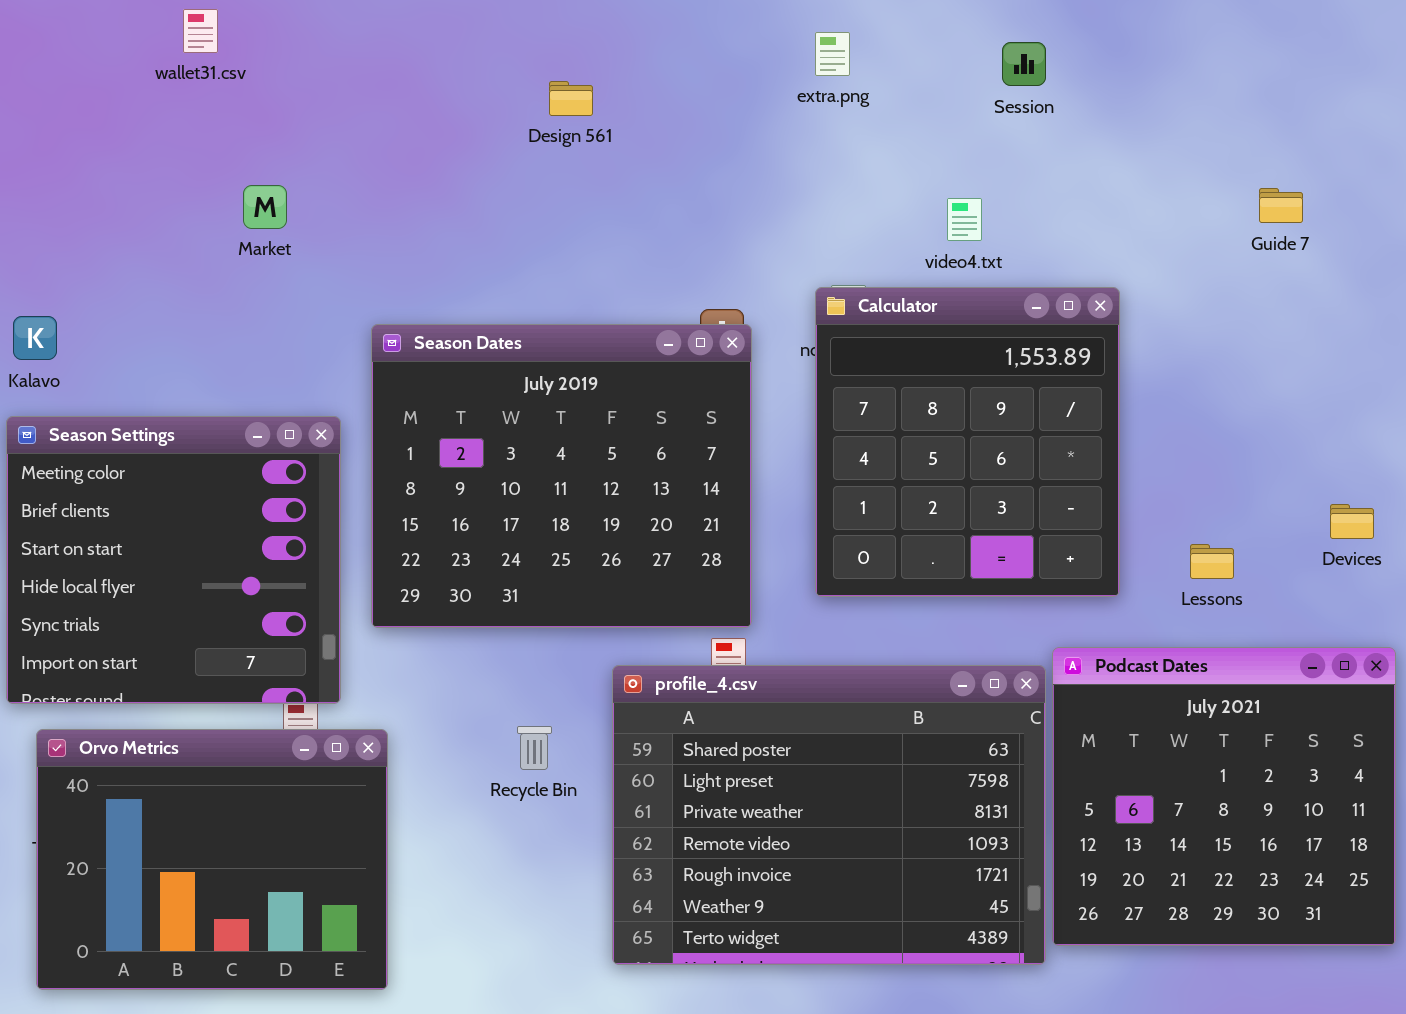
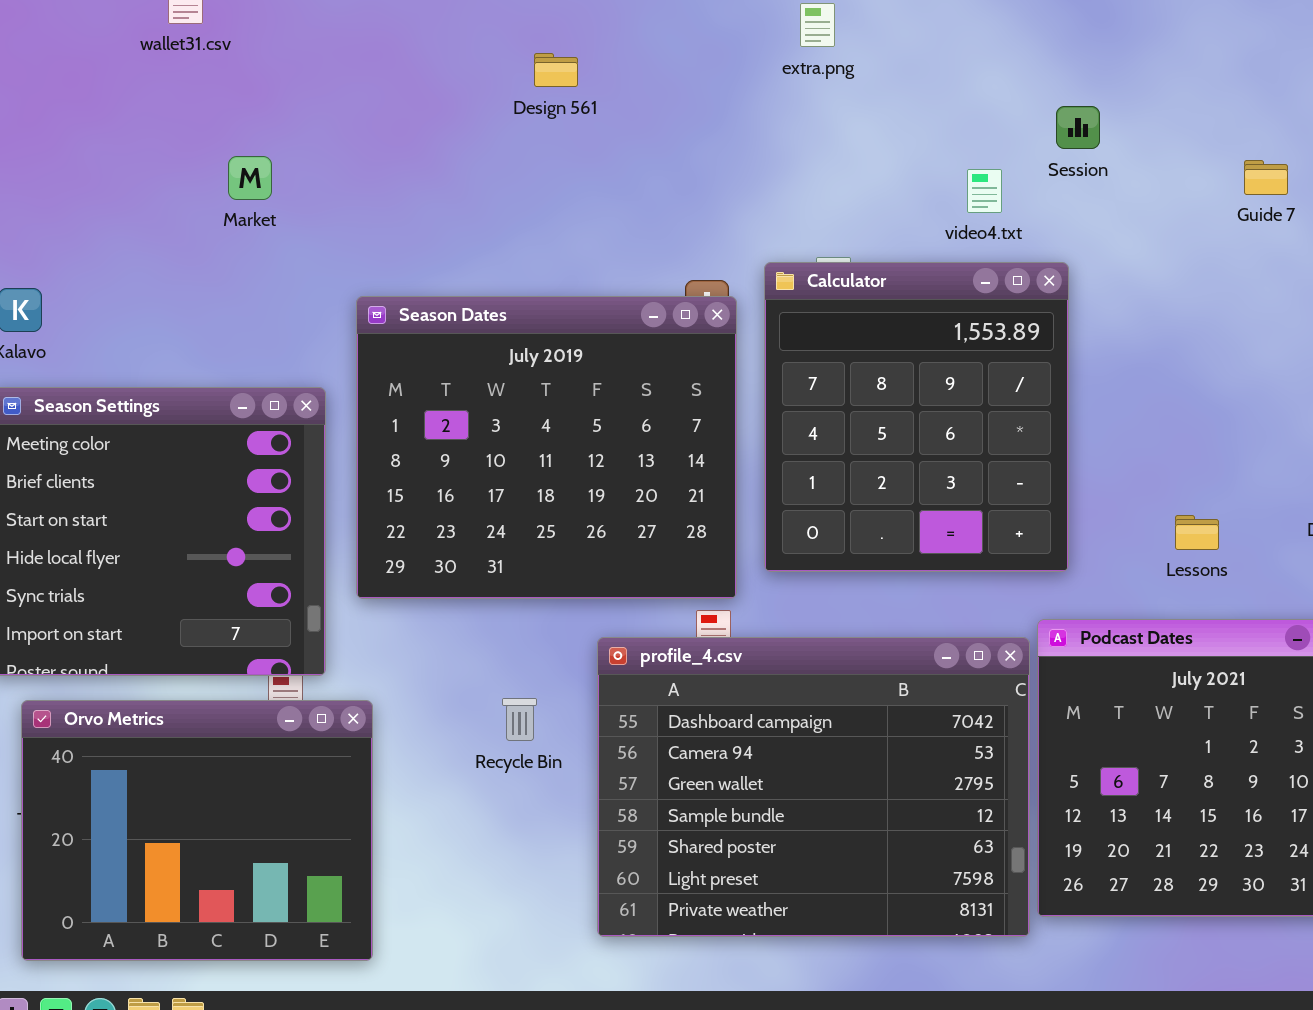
Session: [1002,42,1046,86] -> [1056,106,1100,149], moved
video4.txt: [947,198,982,241] -> [967,169,1002,213], moved
Calculator: [815,287,1120,597] -> [764,262,1069,572], moved
profile_4.csv: [612,665,1046,965] -> [597,637,1030,937], scrolled up 4 rows

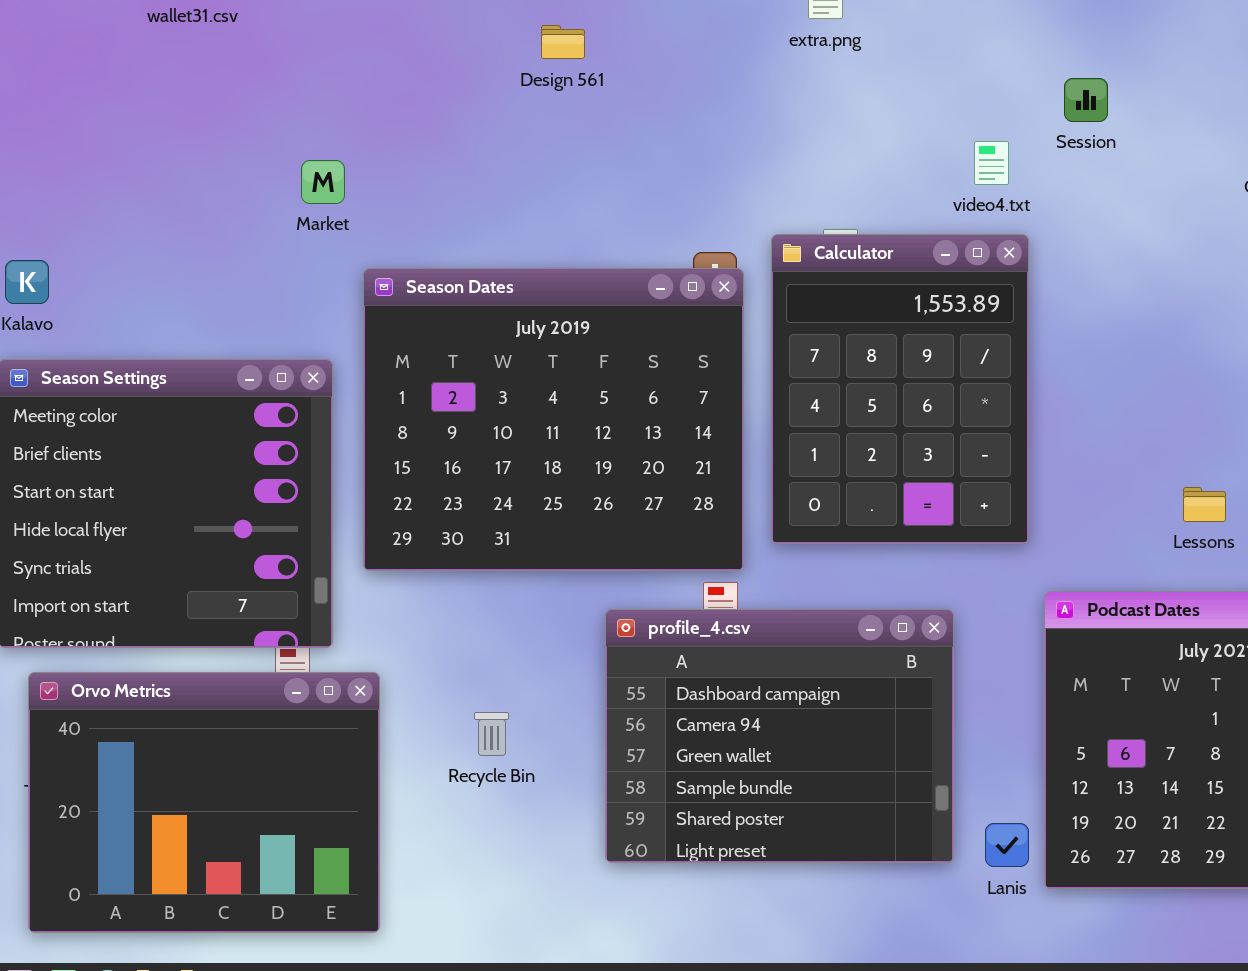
Market: [228,156,272,200] -> [301,160,345,204], moved
Calculator: [764,262,1069,572] -> [771,234,1029,544], resized
profile_4.csv: [597,637,1030,937] -> [605,609,954,863], resized
Recycle Bin: [502,698,537,741] -> [474,712,509,756], moved

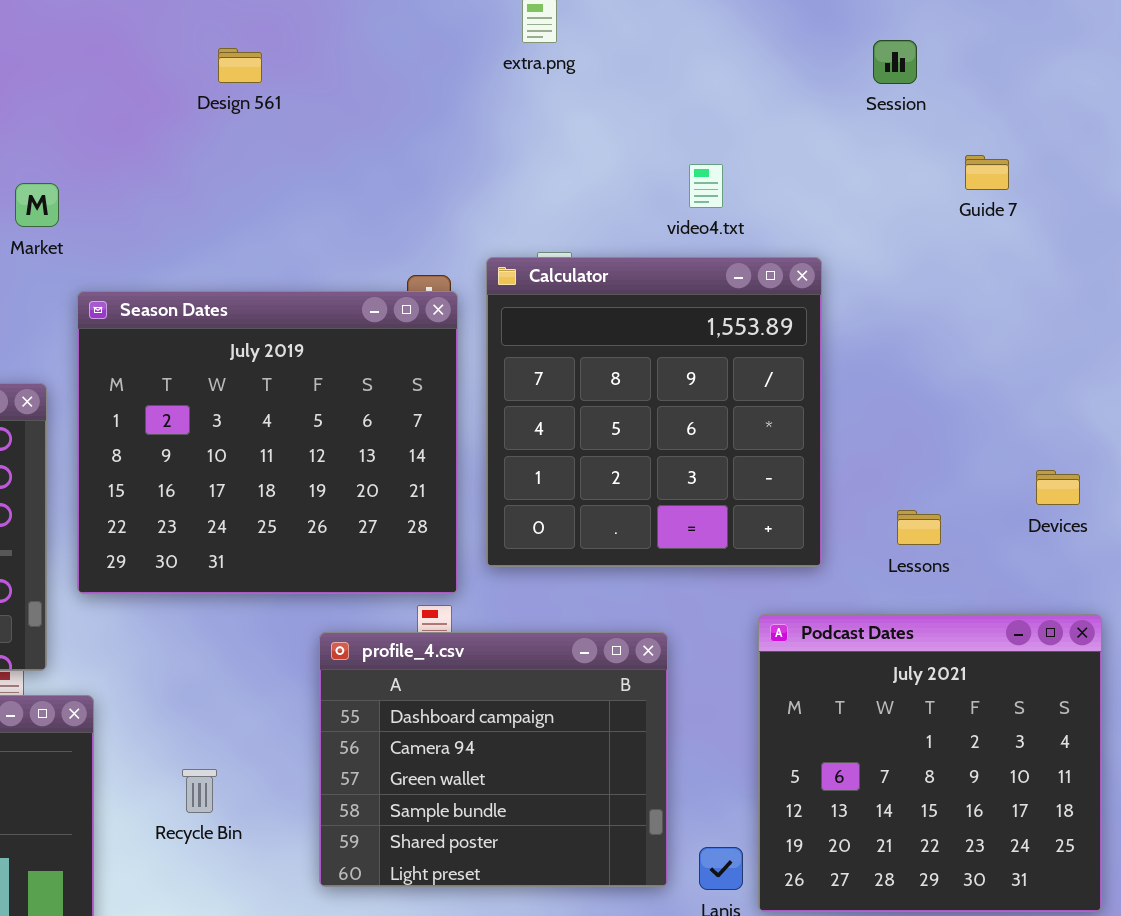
Design 561: [541,25,585,59] -> [218,48,262,83], moved
Session: [1064,78,1108,122] -> [873,40,917,84], moved
Calculator: [771,234,1029,544] -> [486,257,822,567], resized
Recycle Bin: [474,712,509,756] -> [182,769,217,813], moved

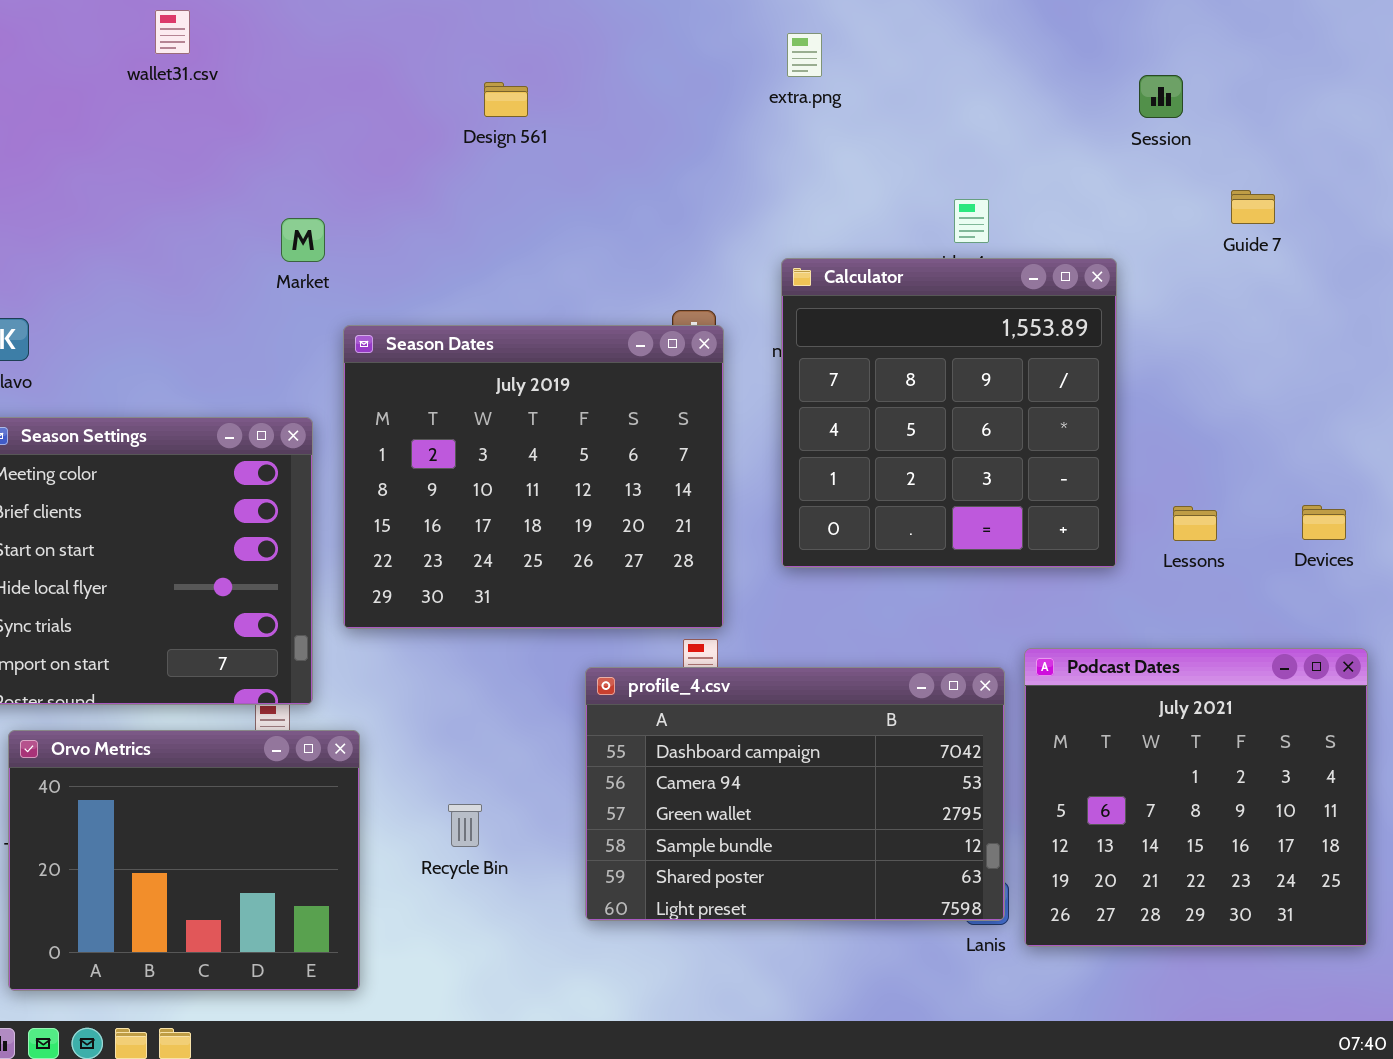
Calculator: [486,257,822,567] -> [781,258,1117,568], moved
Lessons: [897,510,941,545] -> [1173,506,1217,541], moved
profile_4.csv: [319,632,668,887] -> [585,667,1005,921], resized

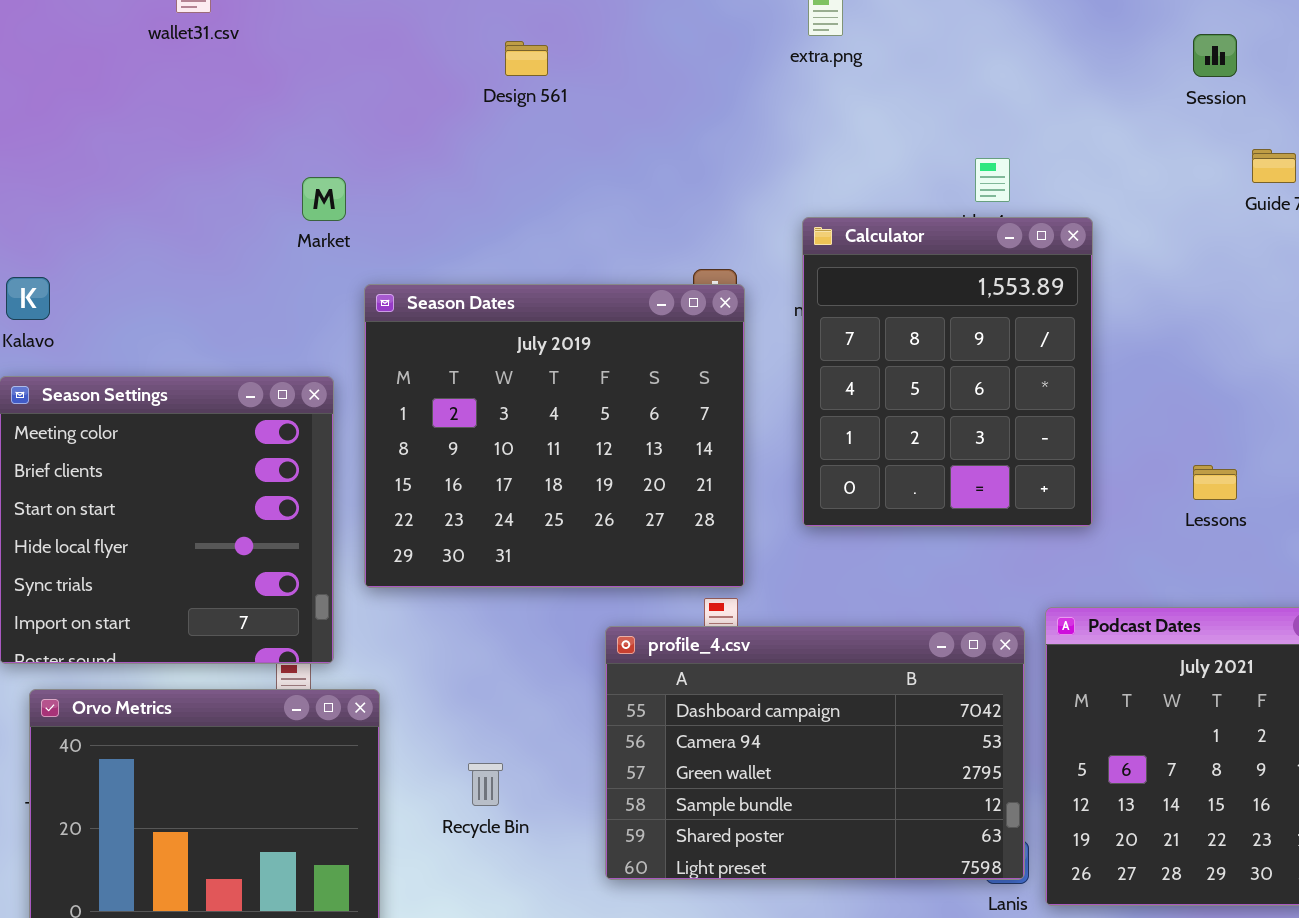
Session: [1139,75,1183,118] -> [1193,34,1237,77], moved
Calculator: [781,258,1117,568] -> [802,217,1093,527], resized

